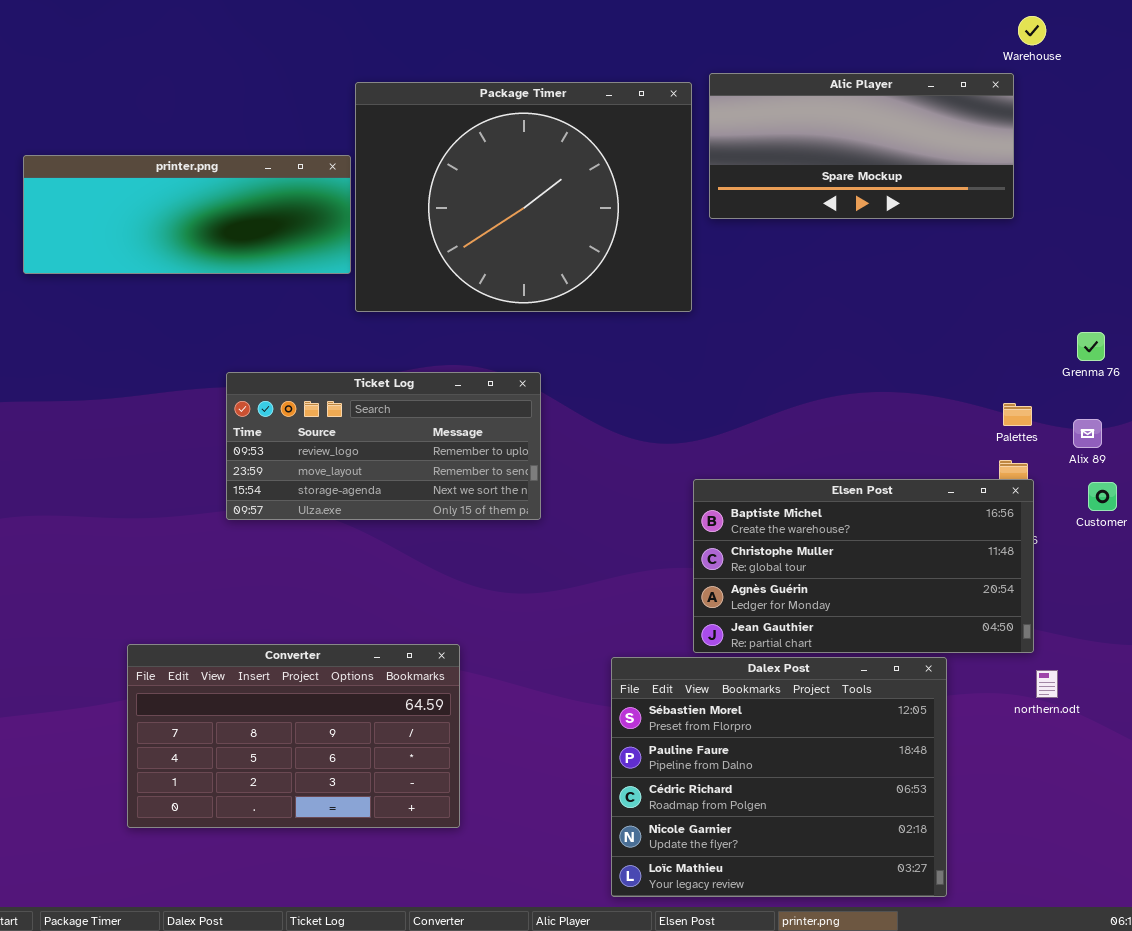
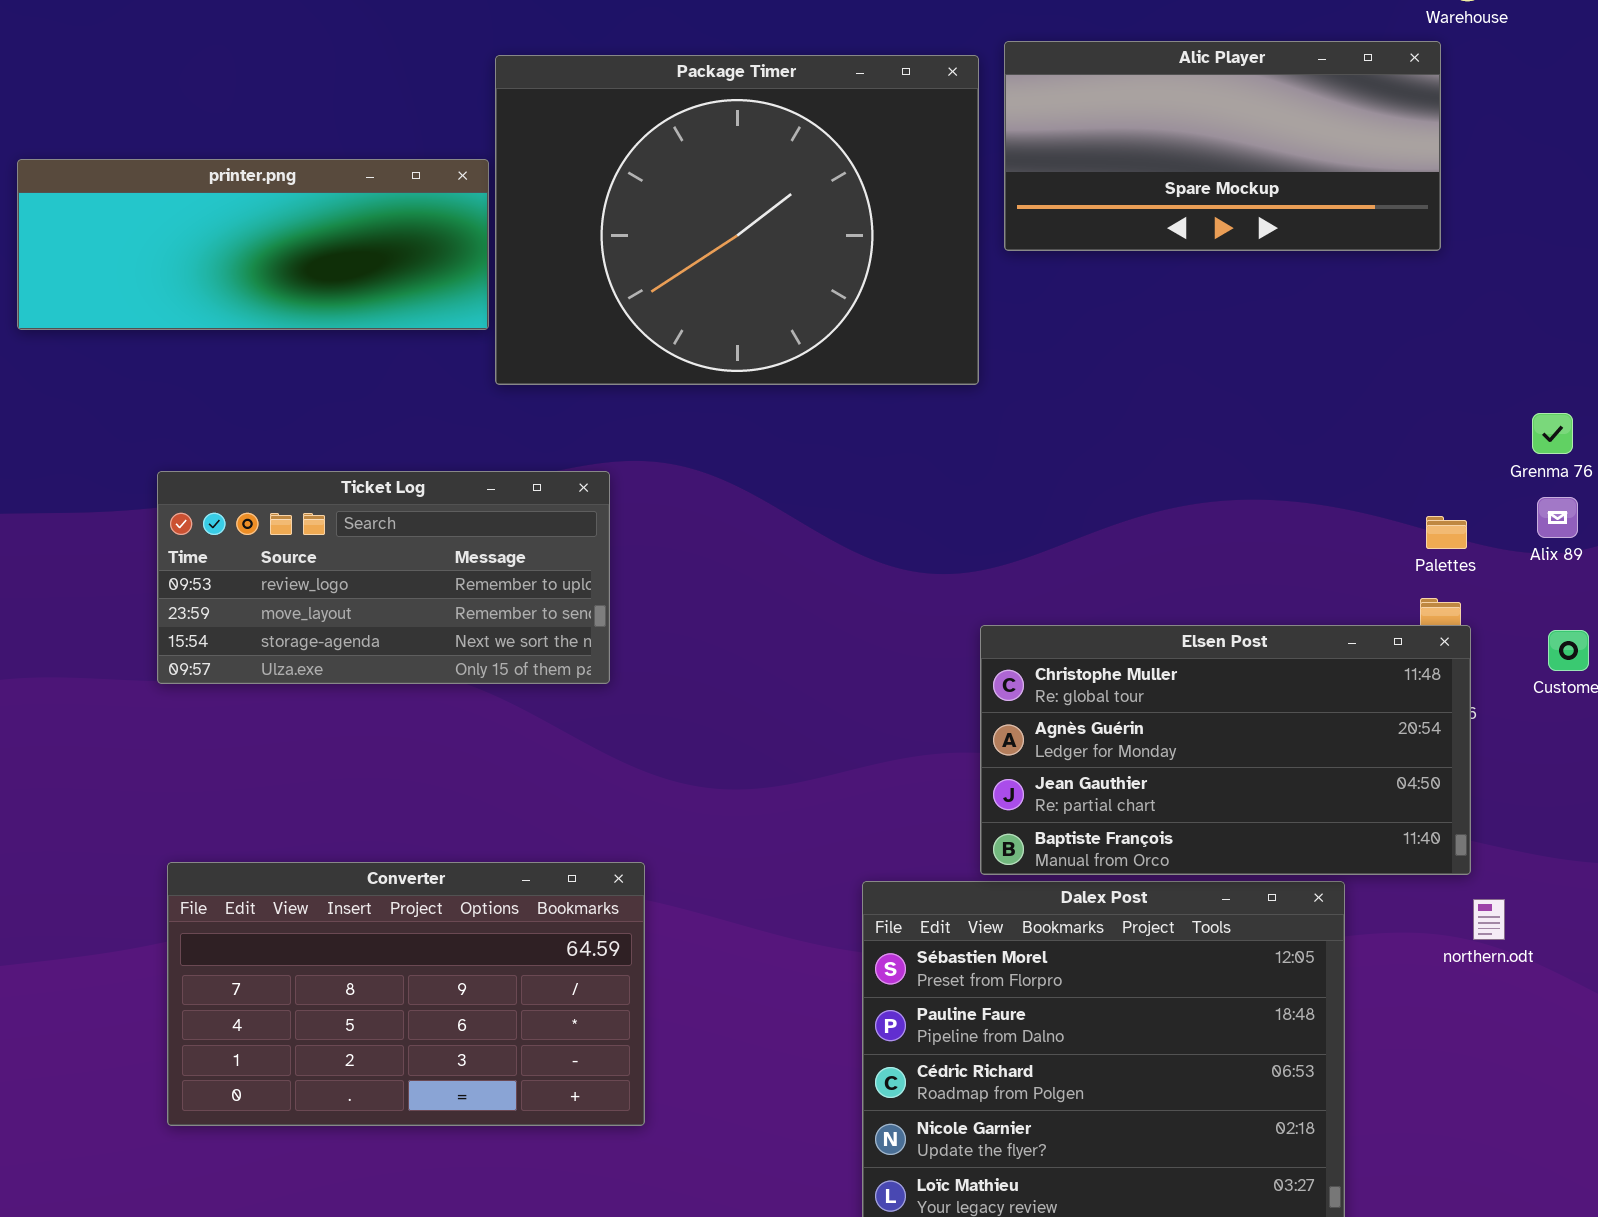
Ticket Log: [226,372,541,520] -> [157,471,610,684], moved
Alix 89: [1073,419,1102,448] -> [1537,497,1578,538], moved
Elsen Post: [693,479,1034,653] -> [980,625,1471,875], scrolled down 1 row

